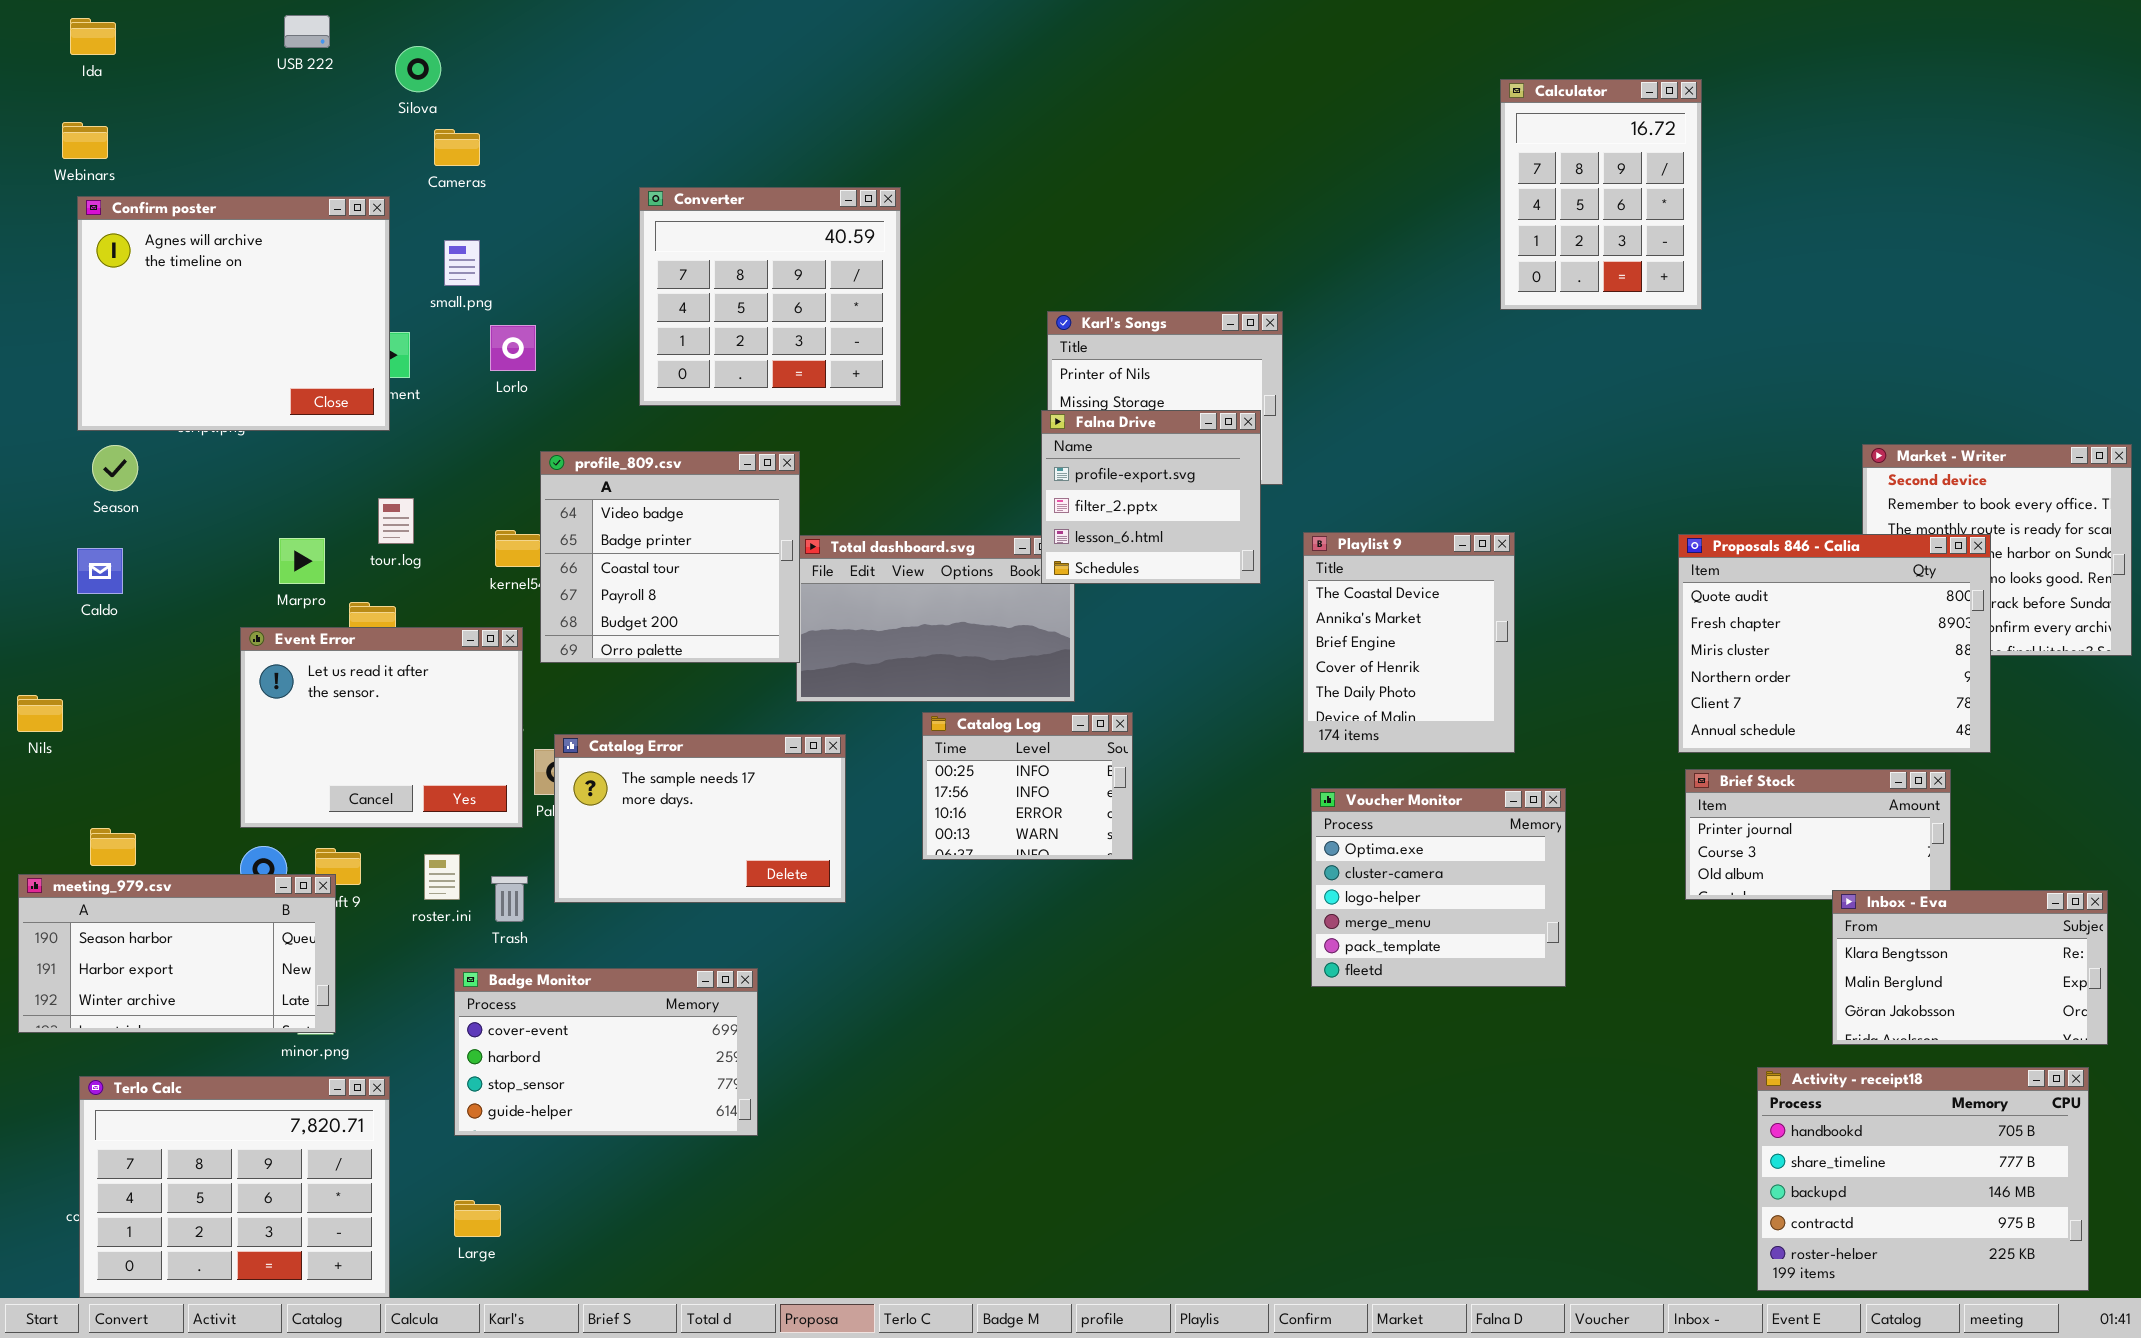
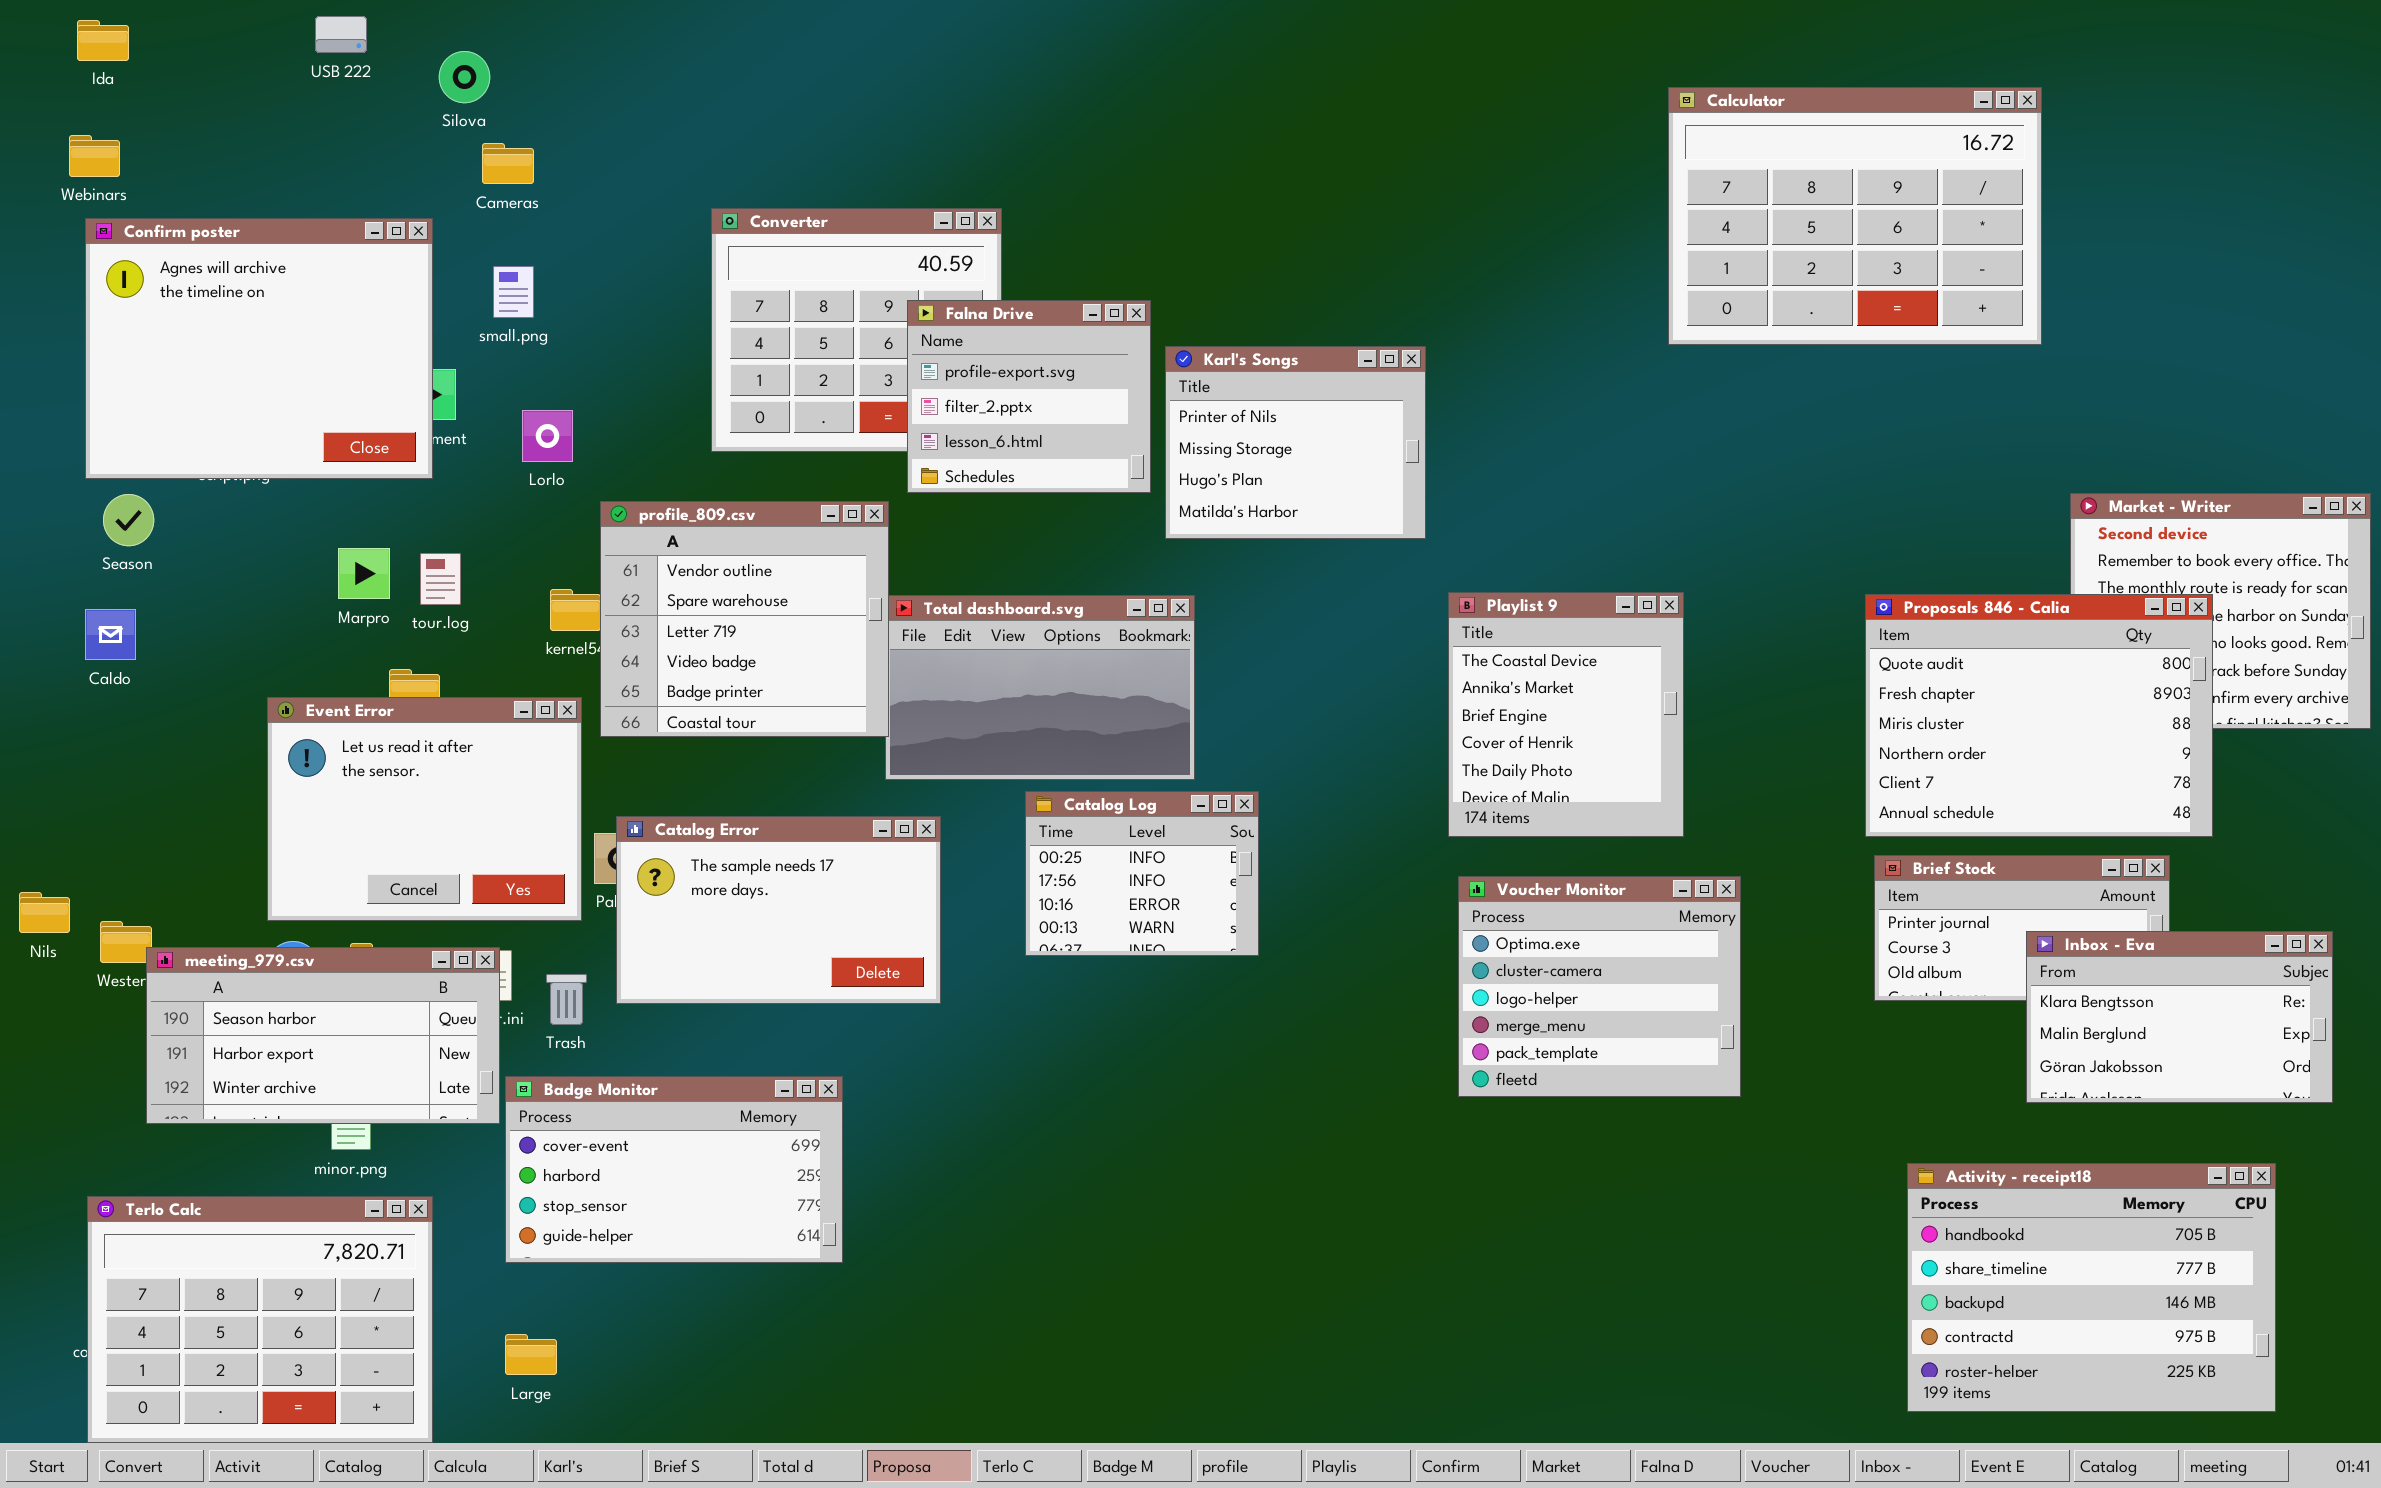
Calculator: [1500,79,1702,310] -> [1668,87,2042,345], resized
Lorlo: [490,325,536,371] -> [522,410,573,462], moved
Falna Drive: [1041,410,1261,584] -> [907,300,1151,493], moved
profile_809.csv: [540,451,800,663] -> [600,501,889,737], scrolled up 3 rows
Marpro: [279,538,325,584] -> [338,548,390,599], moved
Nils: [17,695,63,732] -> [19,892,70,933], moved
meeting_979.csv: [18,874,336,1033] -> [146,947,500,1124], moved
Inbox - Eva: [1832,890,2108,1045] -> [2026,931,2333,1103], moved
Activity - receipt18: [1757,1067,2089,1291] -> [1907,1163,2276,1412], moved

